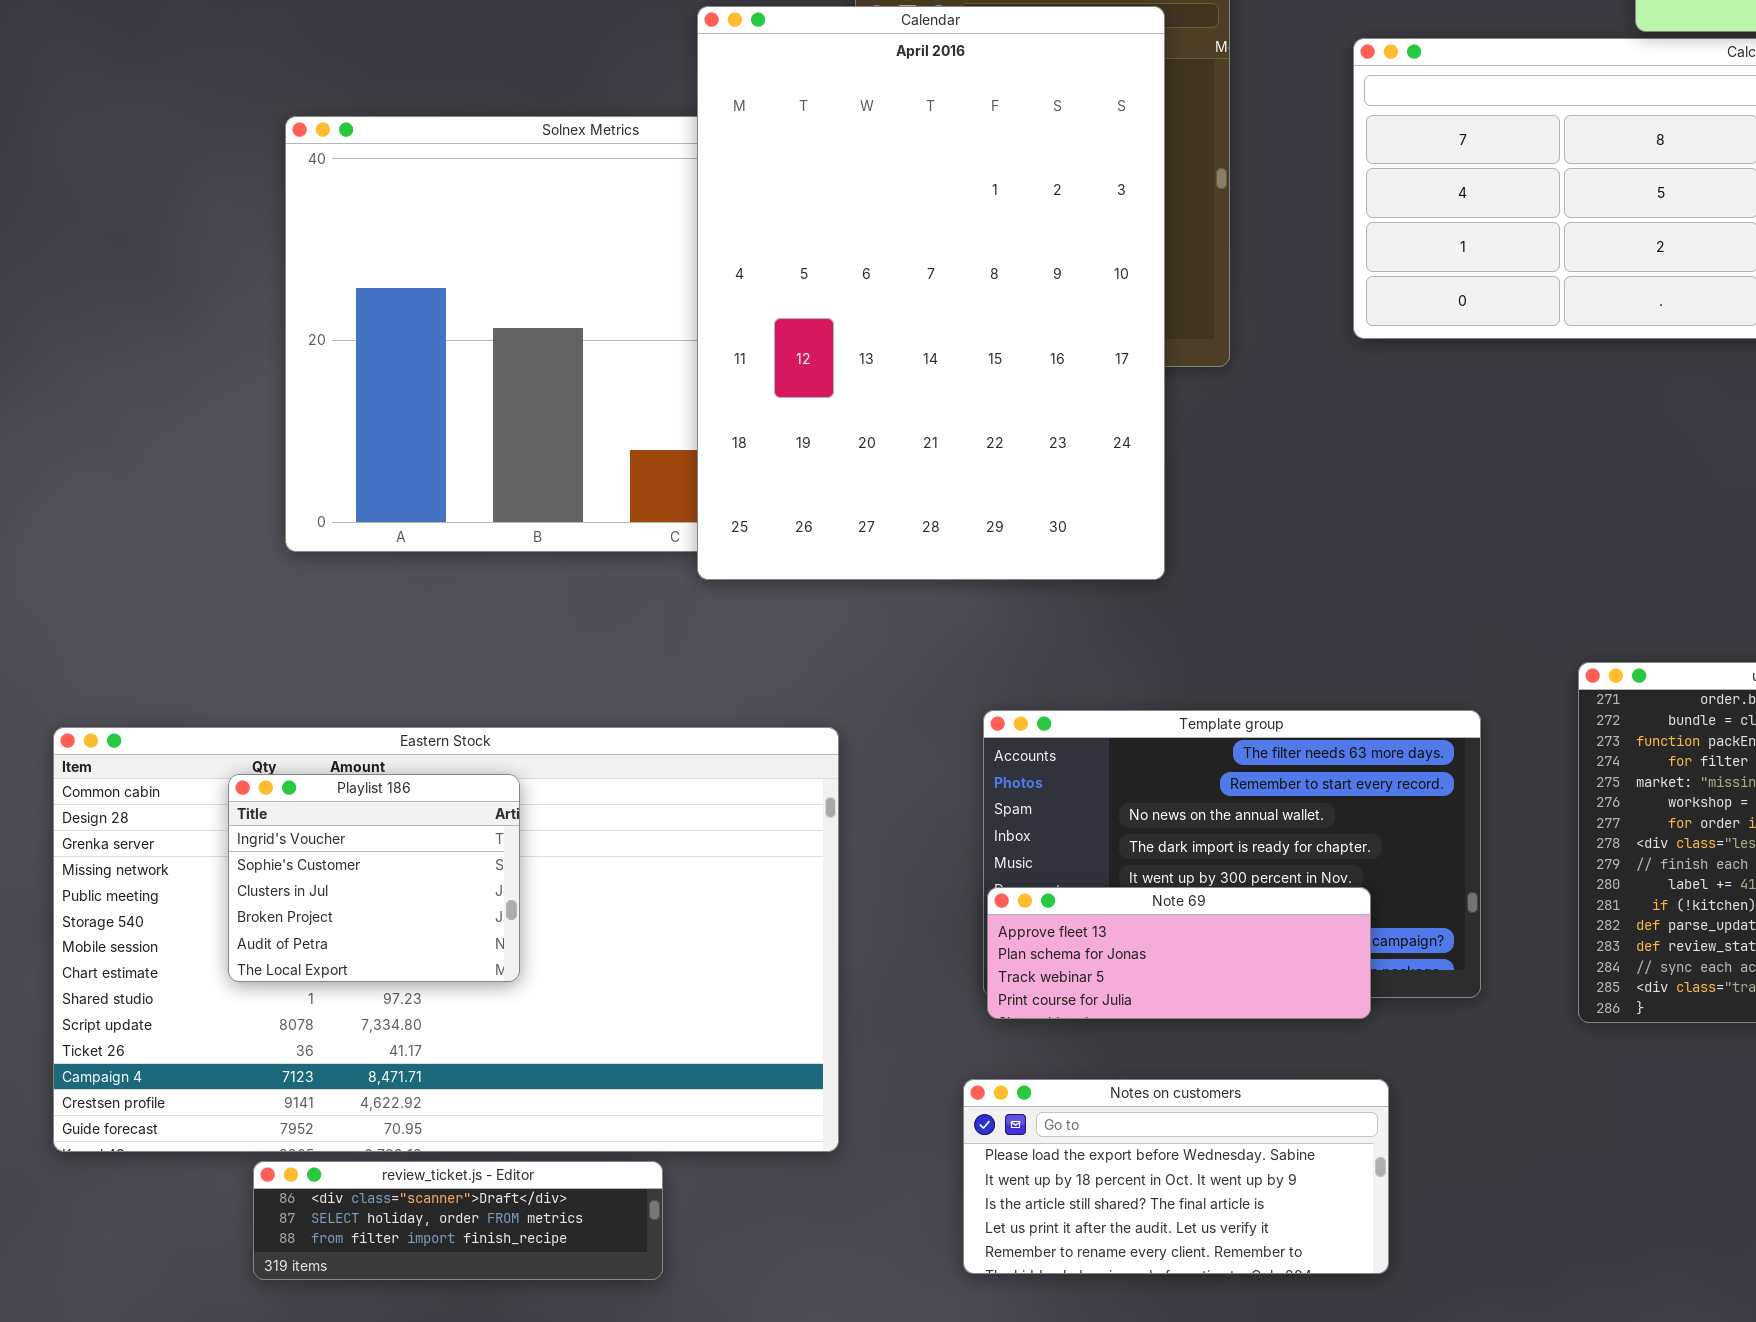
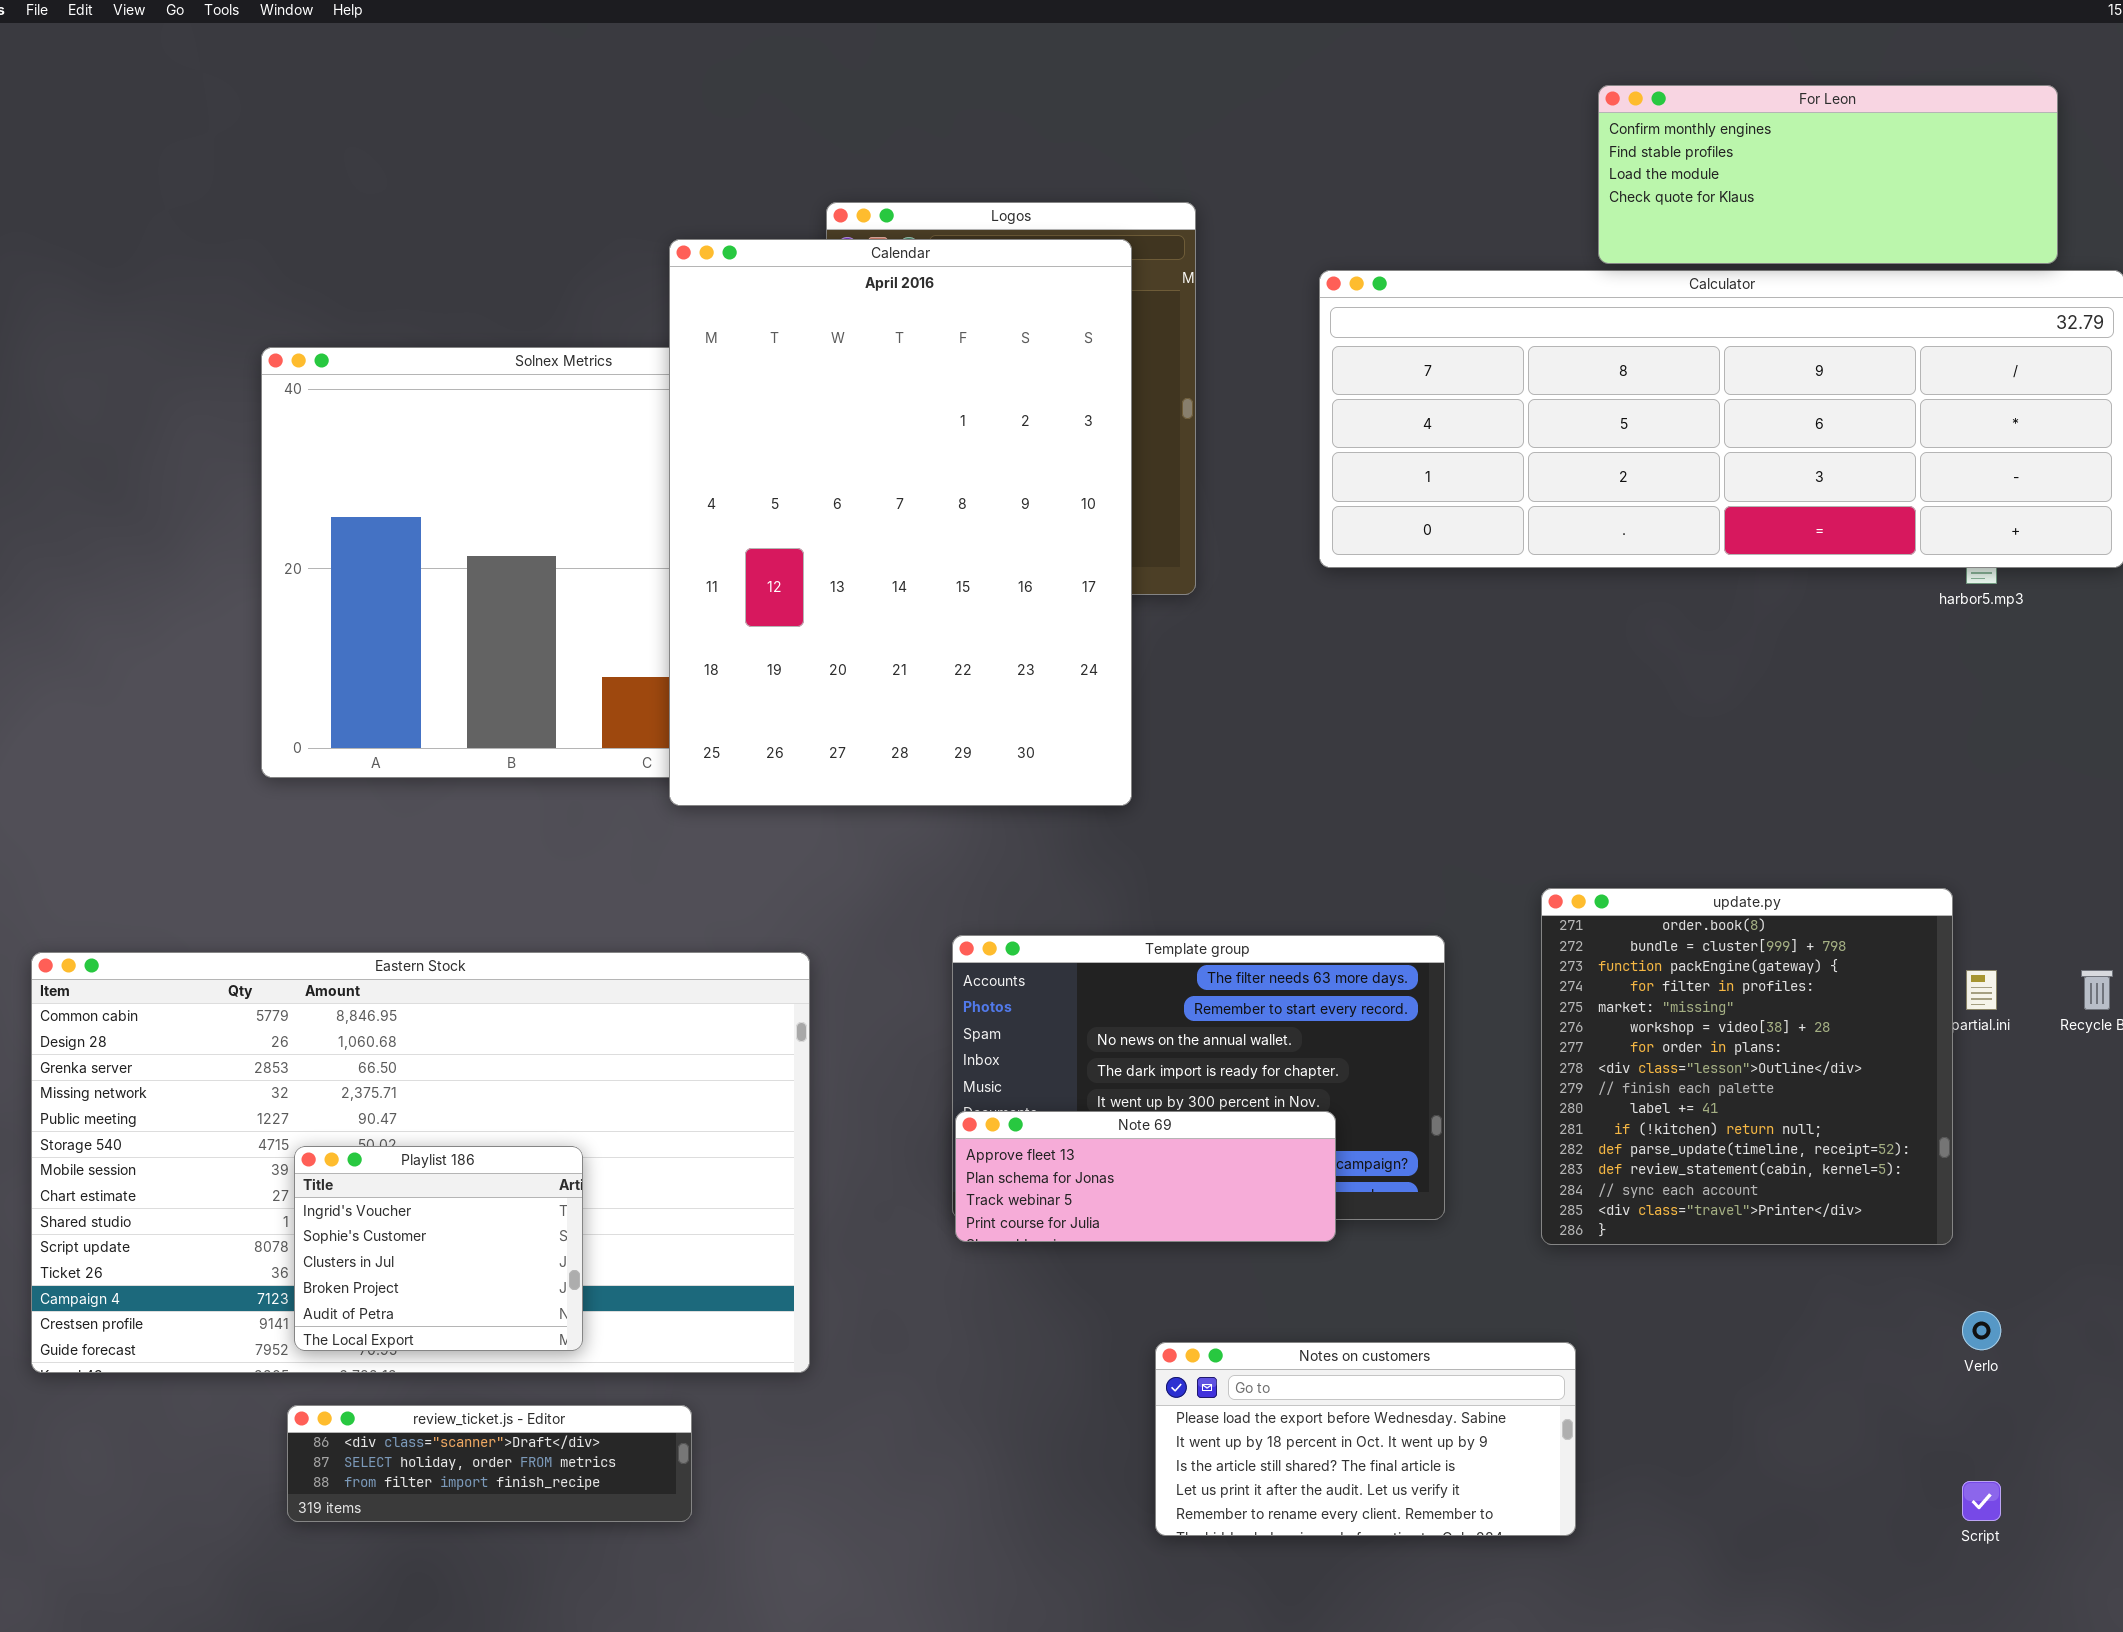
Playlist 186: [228,774,520,982] -> [294,1146,583,1351], moved
Notes on customers: [963,1079,1389,1274] -> [1155,1342,1576,1536], moved
review_ticket.js - Editor: [253,1161,663,1280] -> [287,1405,692,1522], moved

